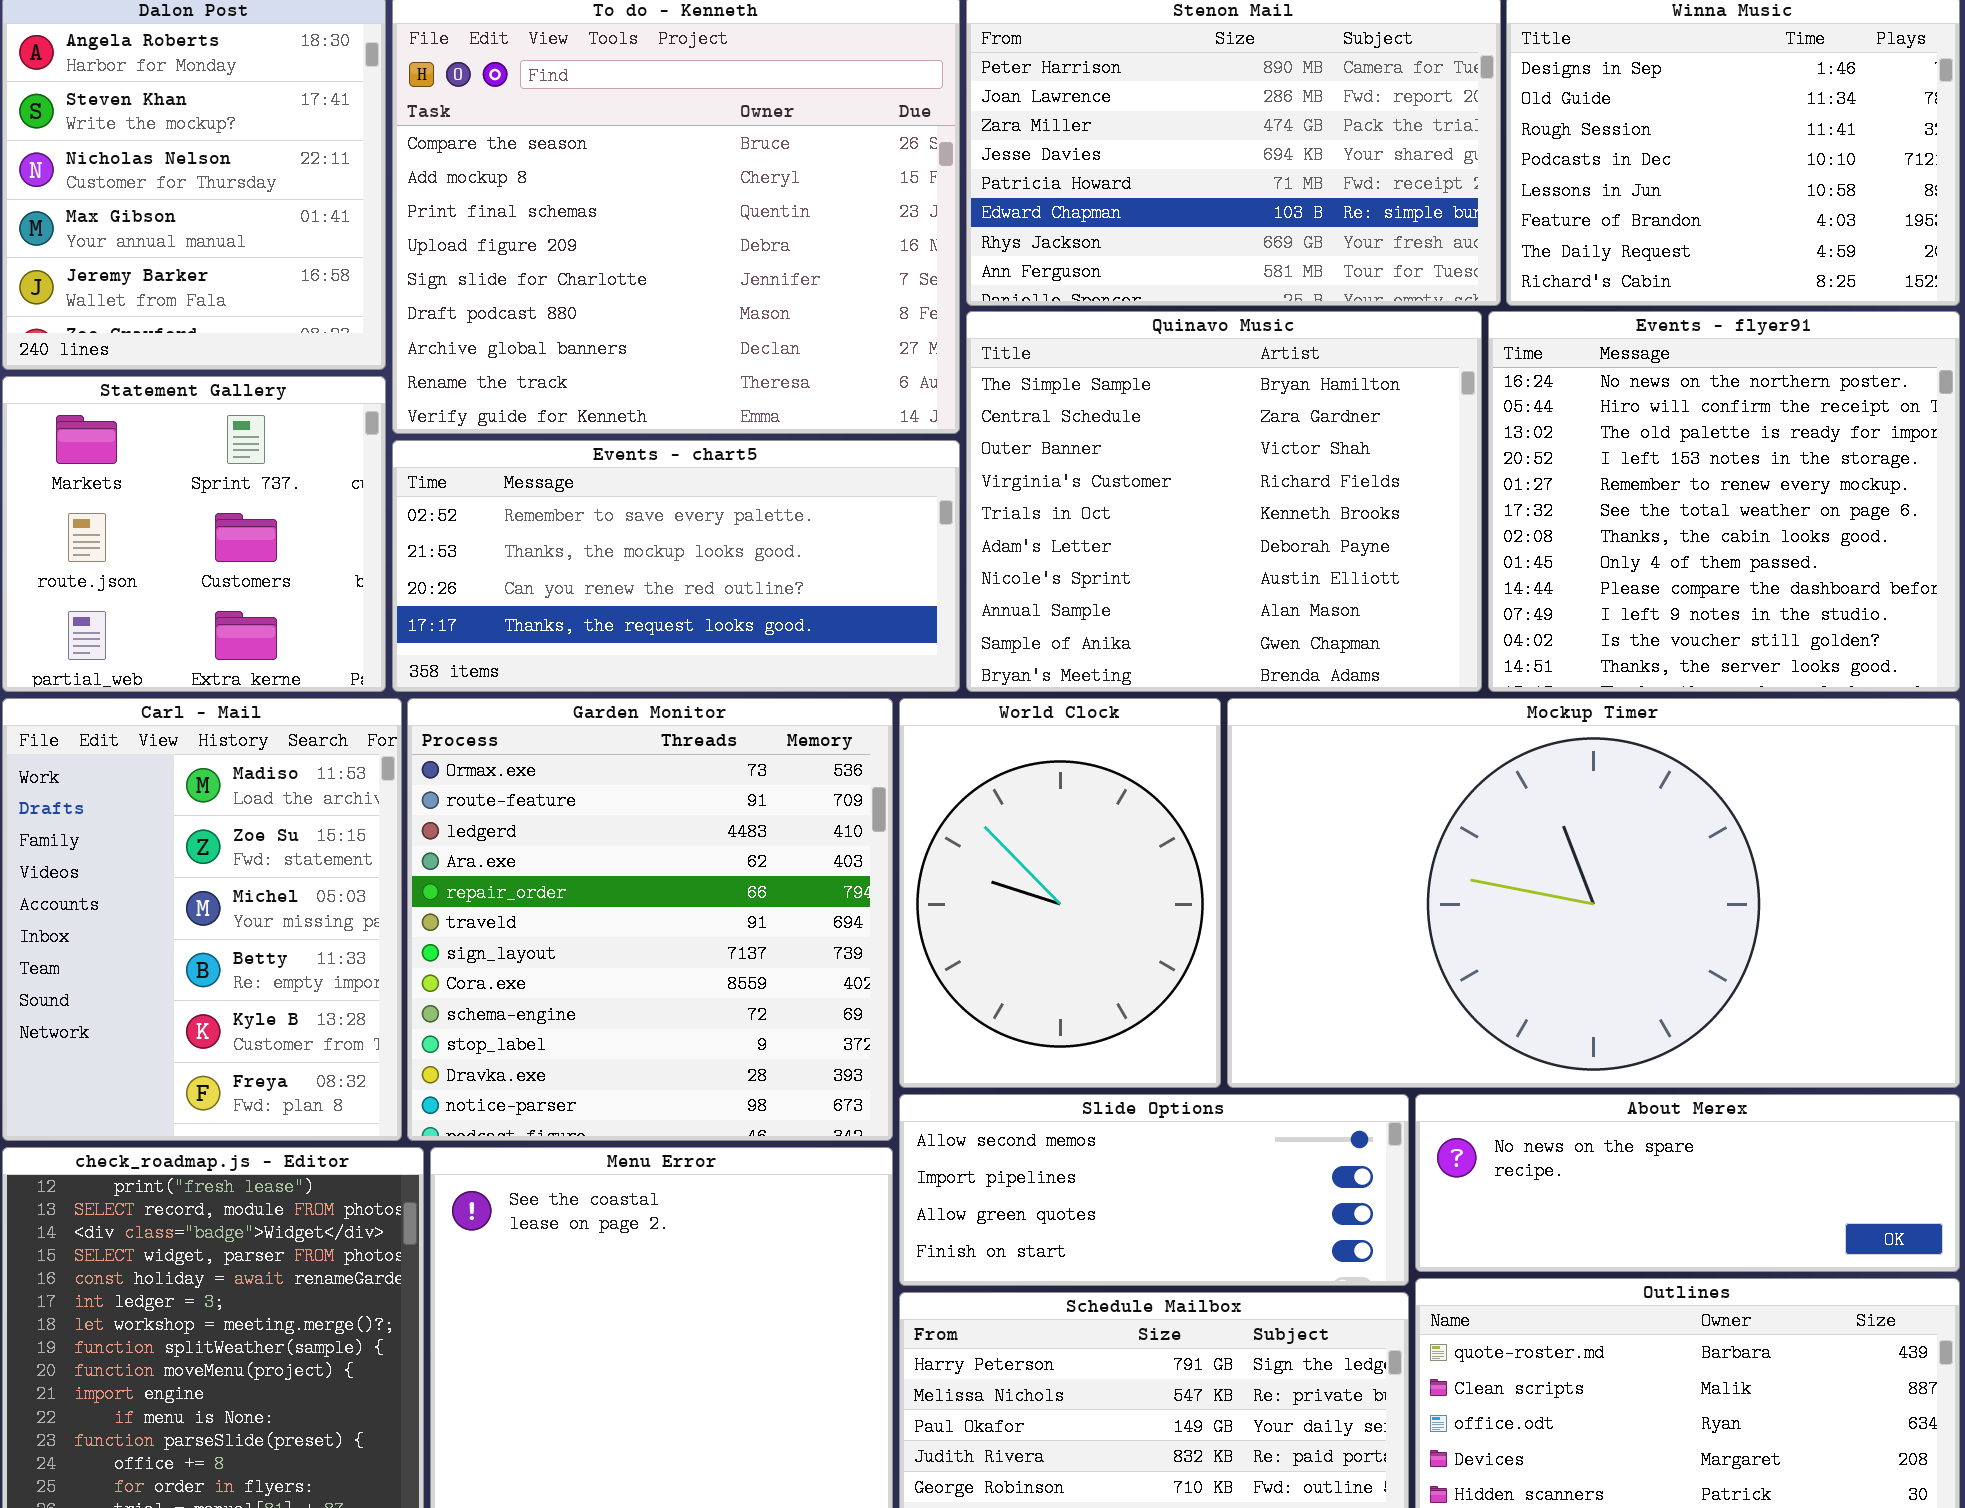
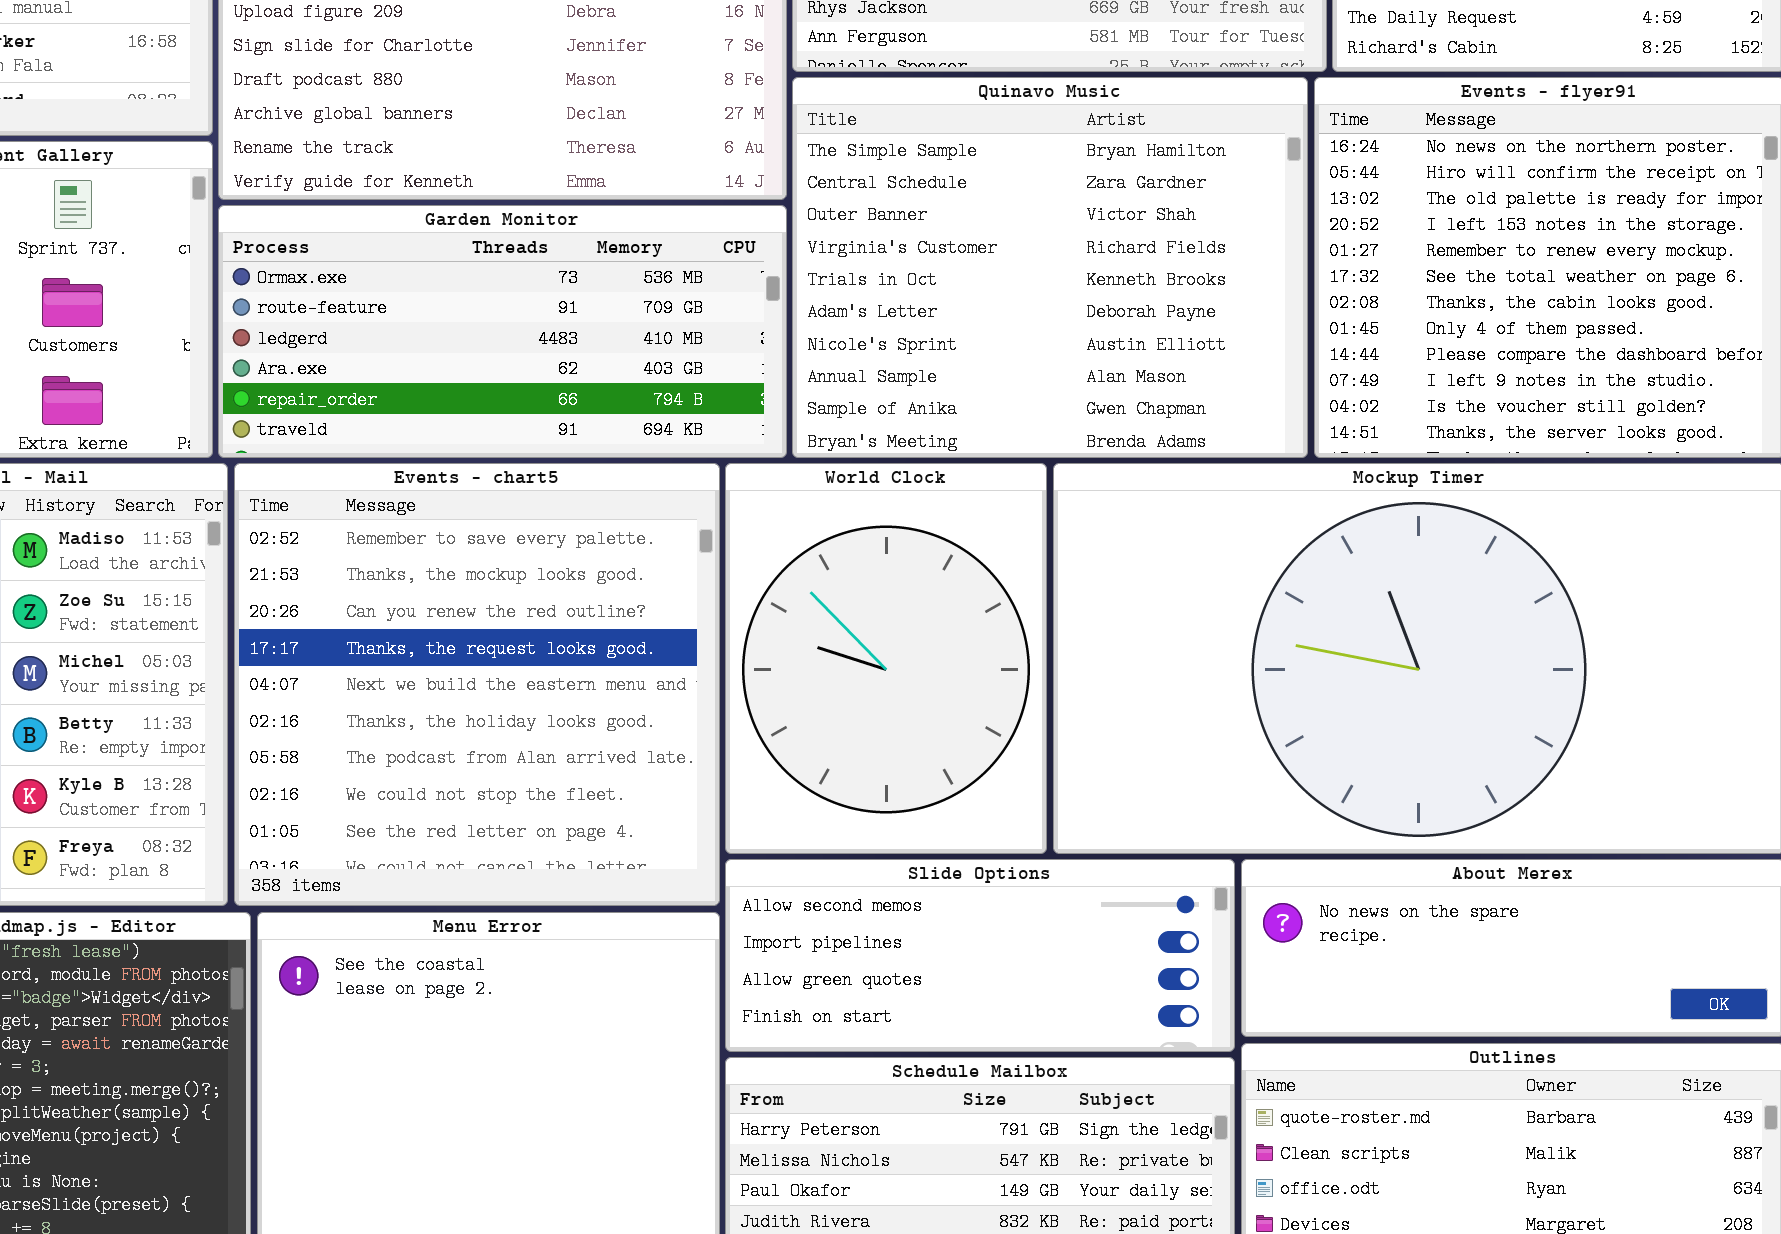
Events - chart5: [392,440,960,692] -> [234,463,720,906], moved, resized
Garden Monitor: [407,698,893,1141] -> [218,205,787,458], moved, resized

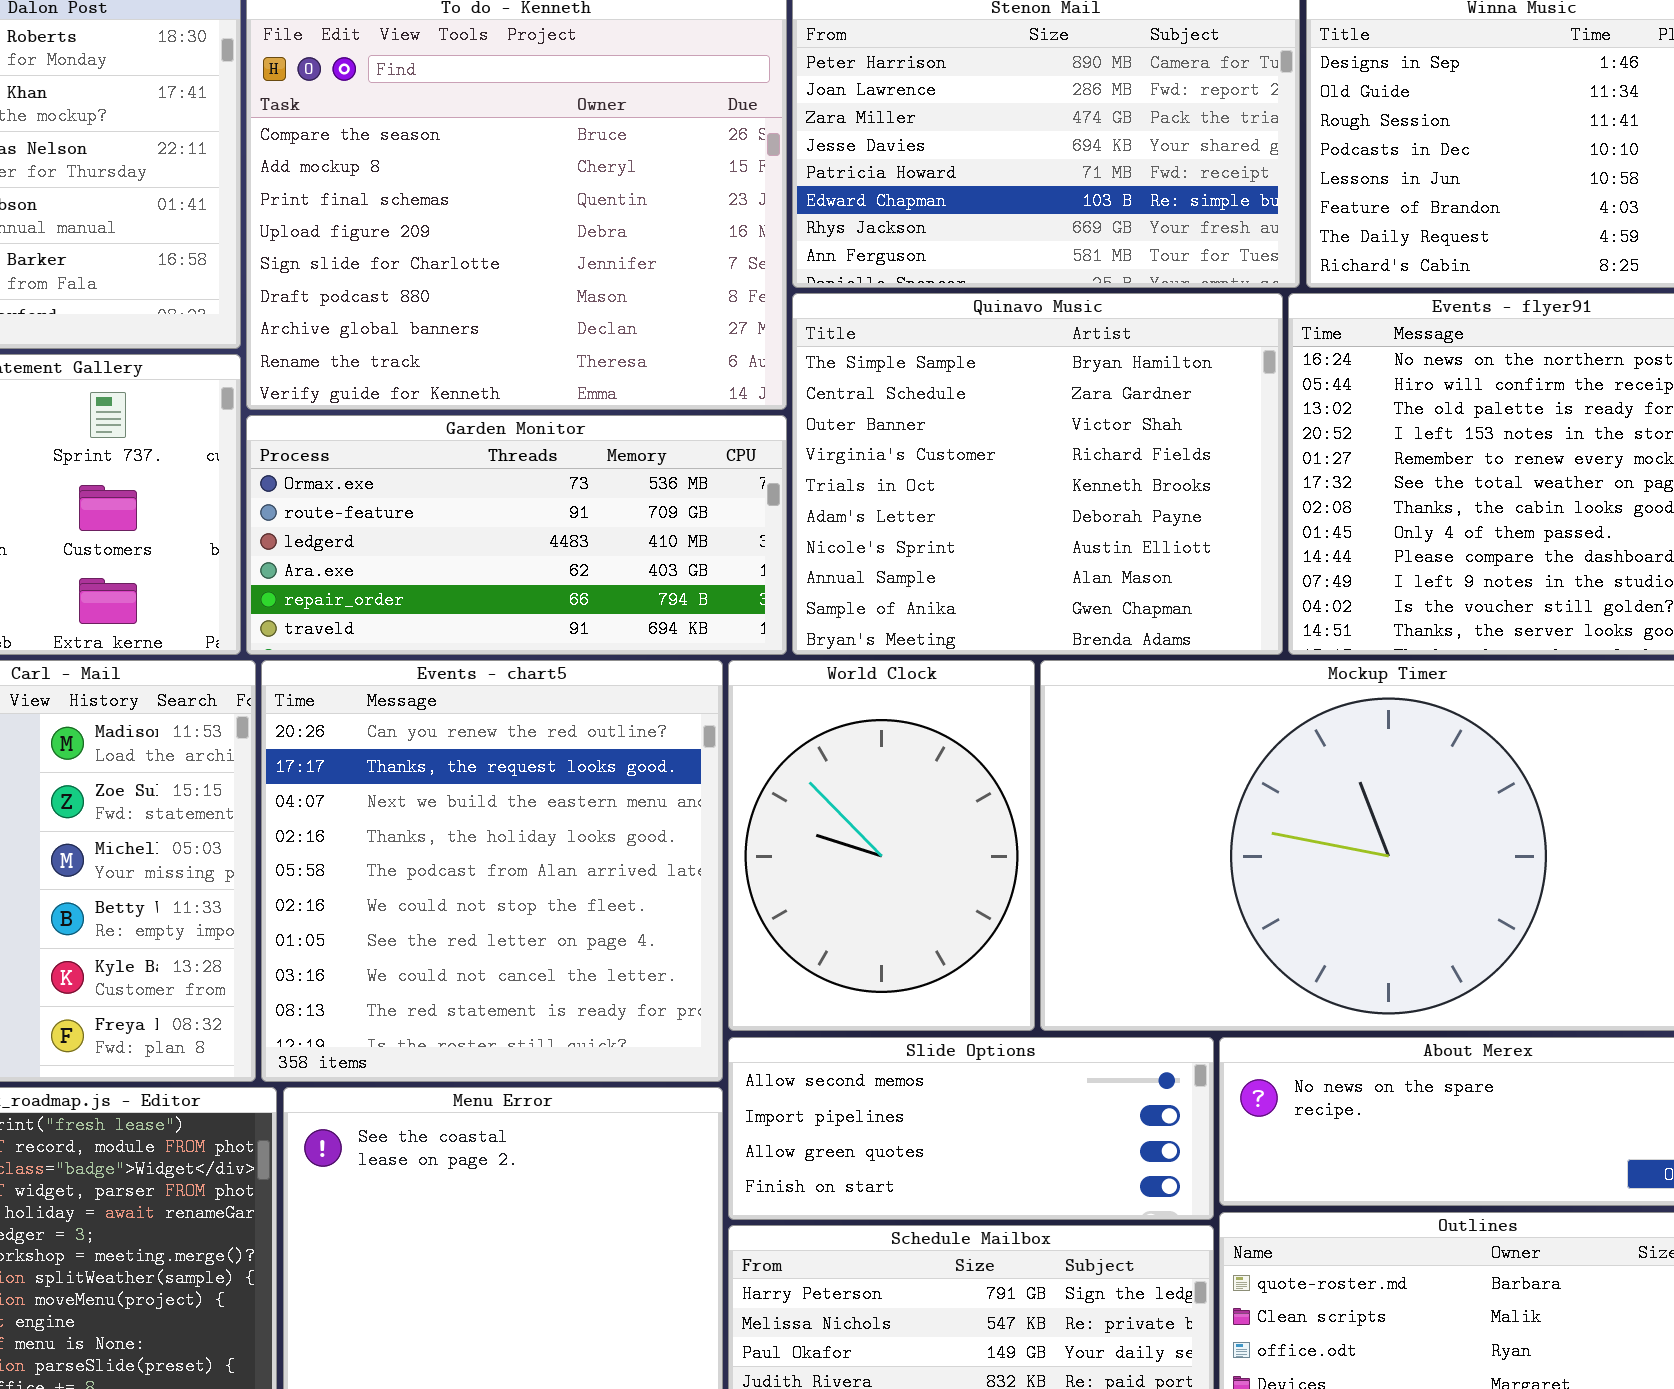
Events - chart5: [234,463,720,906] -> [261,660,723,1082], scrolled down 2 rows

